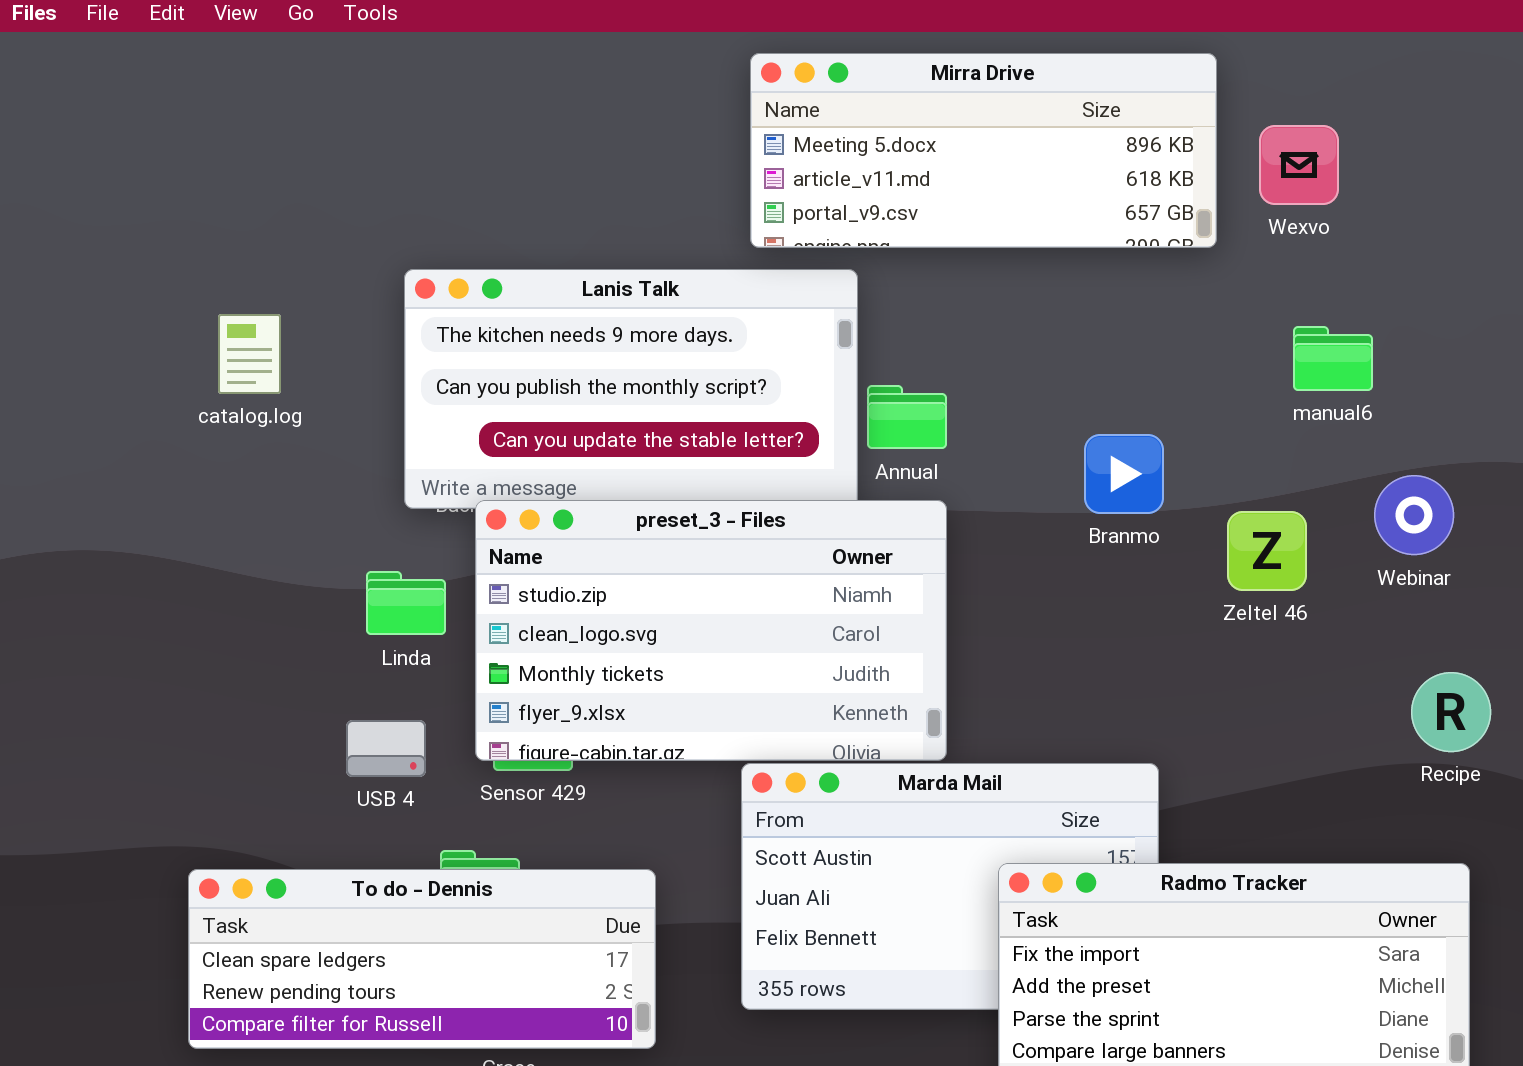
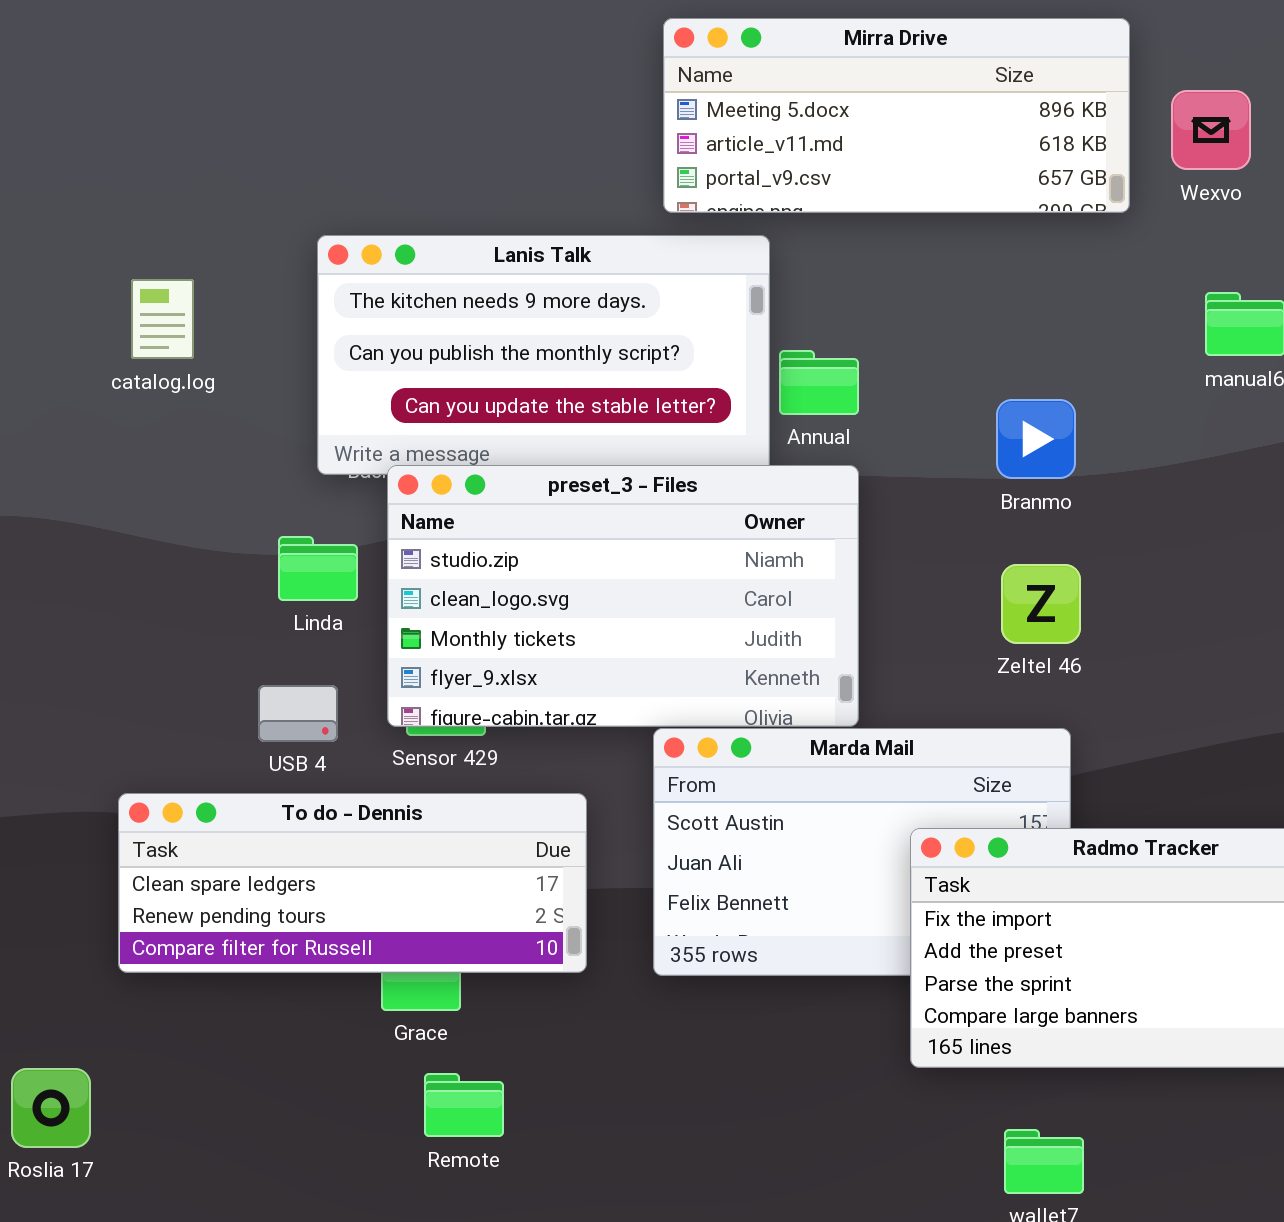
Zeltel 46: [1227,511,1307,591] -> [1001,564,1081,644], moved
To do - Dennis: [188,869,656,1049] -> [118,793,587,973], moved

